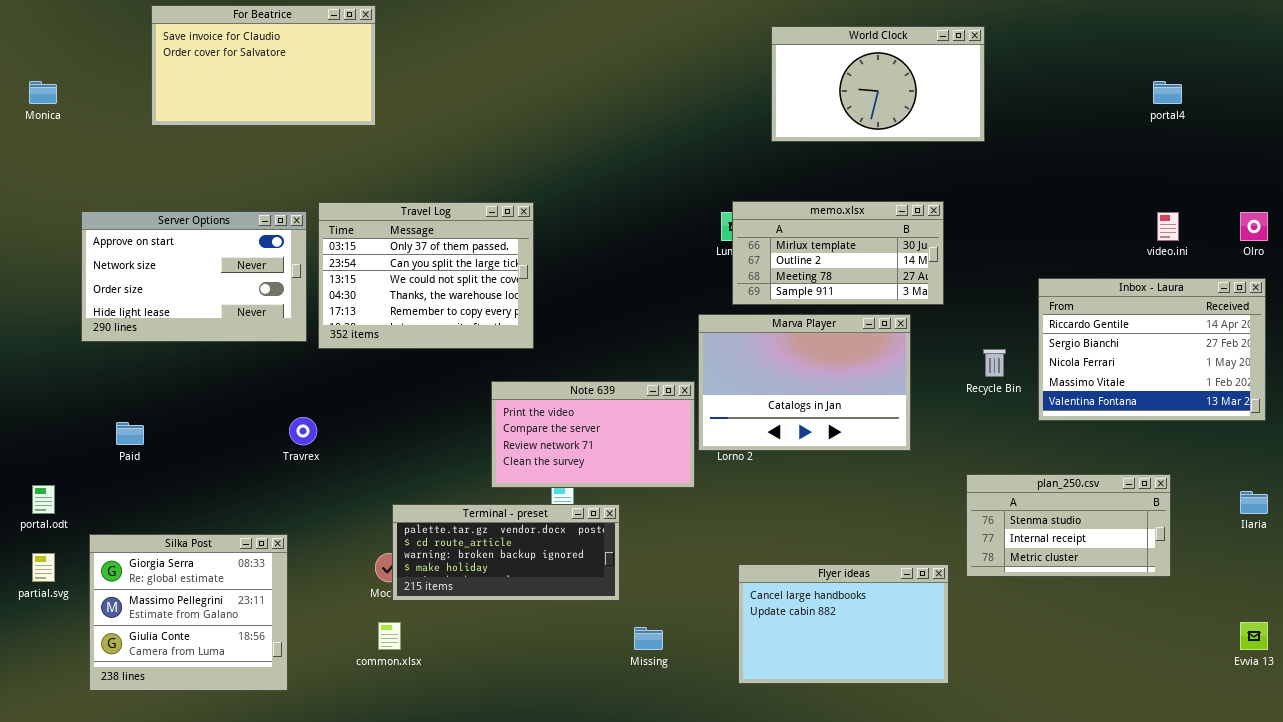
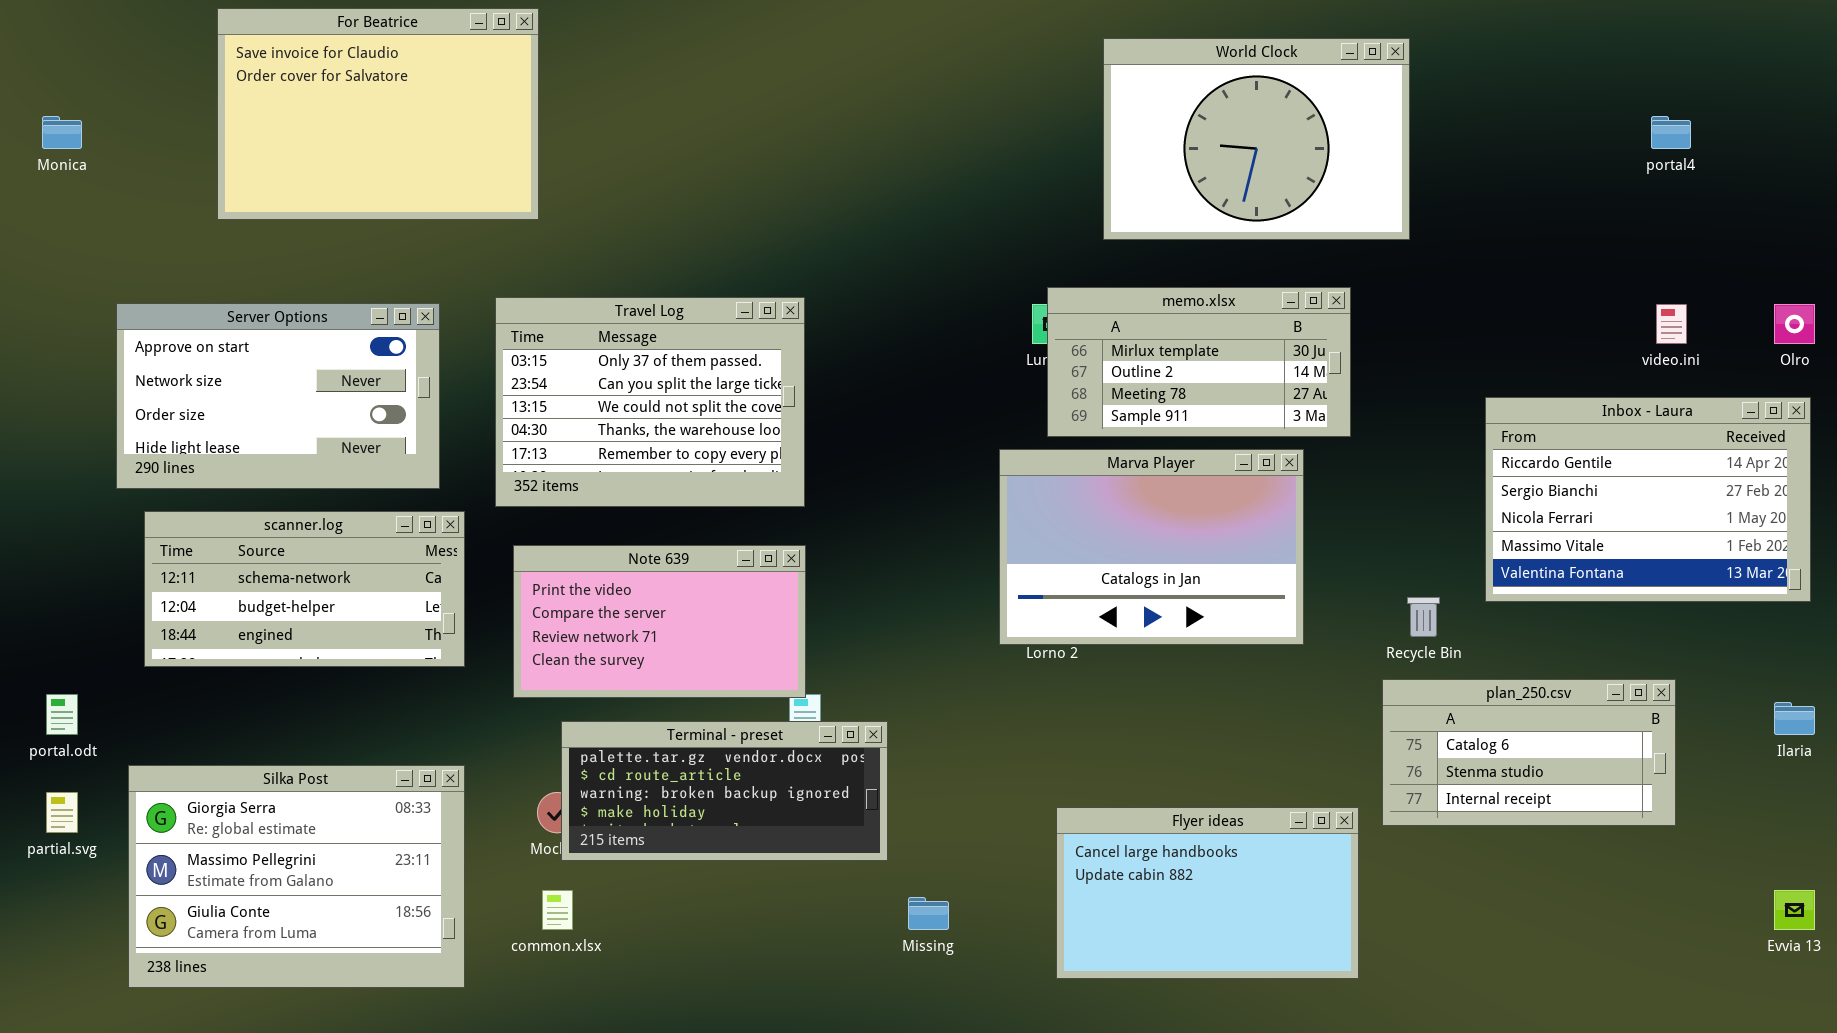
For Beatrice: [151,5,376,126] -> [217,8,539,220], resized
World Clock: [771,26,985,142] -> [1103,38,1410,240], resized
Travel Log: [318,202,534,349] -> [495,297,805,507], moved
Recycle Bin: [983,349,1006,377] -> [1407,597,1440,637], moved
scanner.log: none -> [144,511,465,667], opened
Note 639: [491,381,695,488] -> [513,545,806,698], moved
plan_250.csv: [966,474,1171,577] -> [1382,679,1676,826], scrolled up 1 row
Silka Post: [89,534,288,691] -> [128,765,465,988], resized

